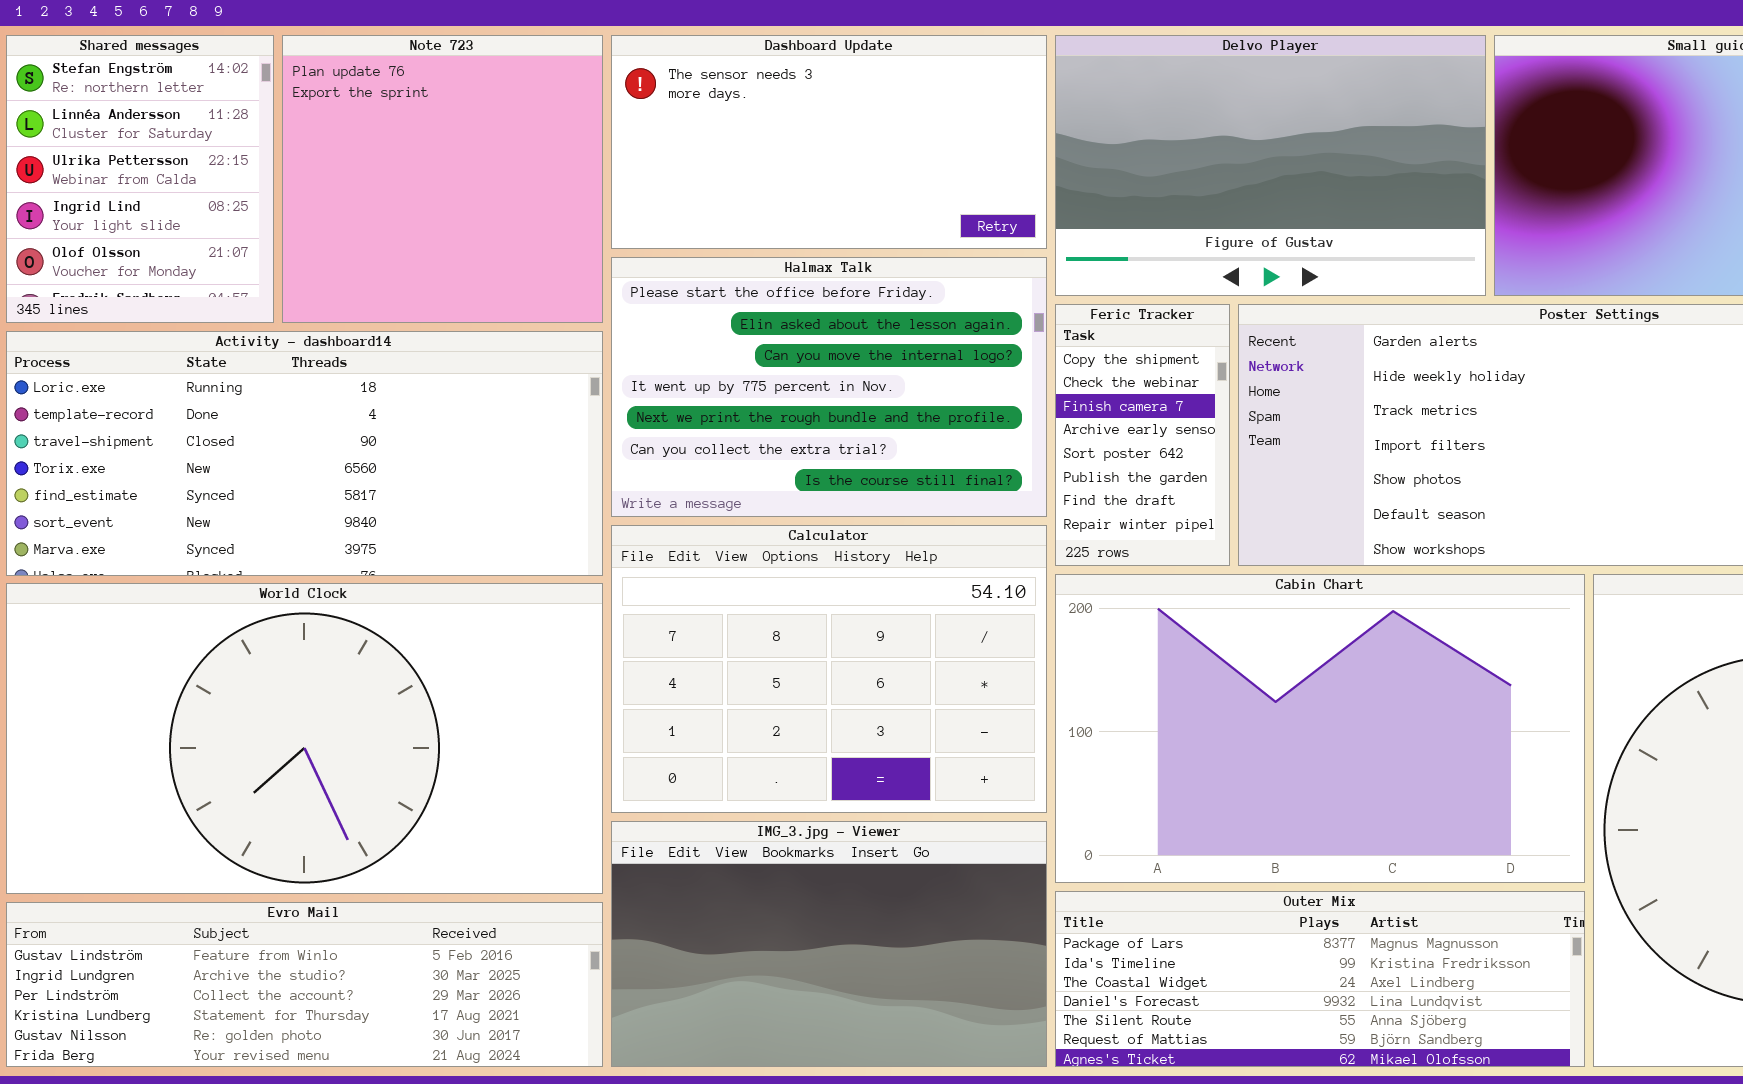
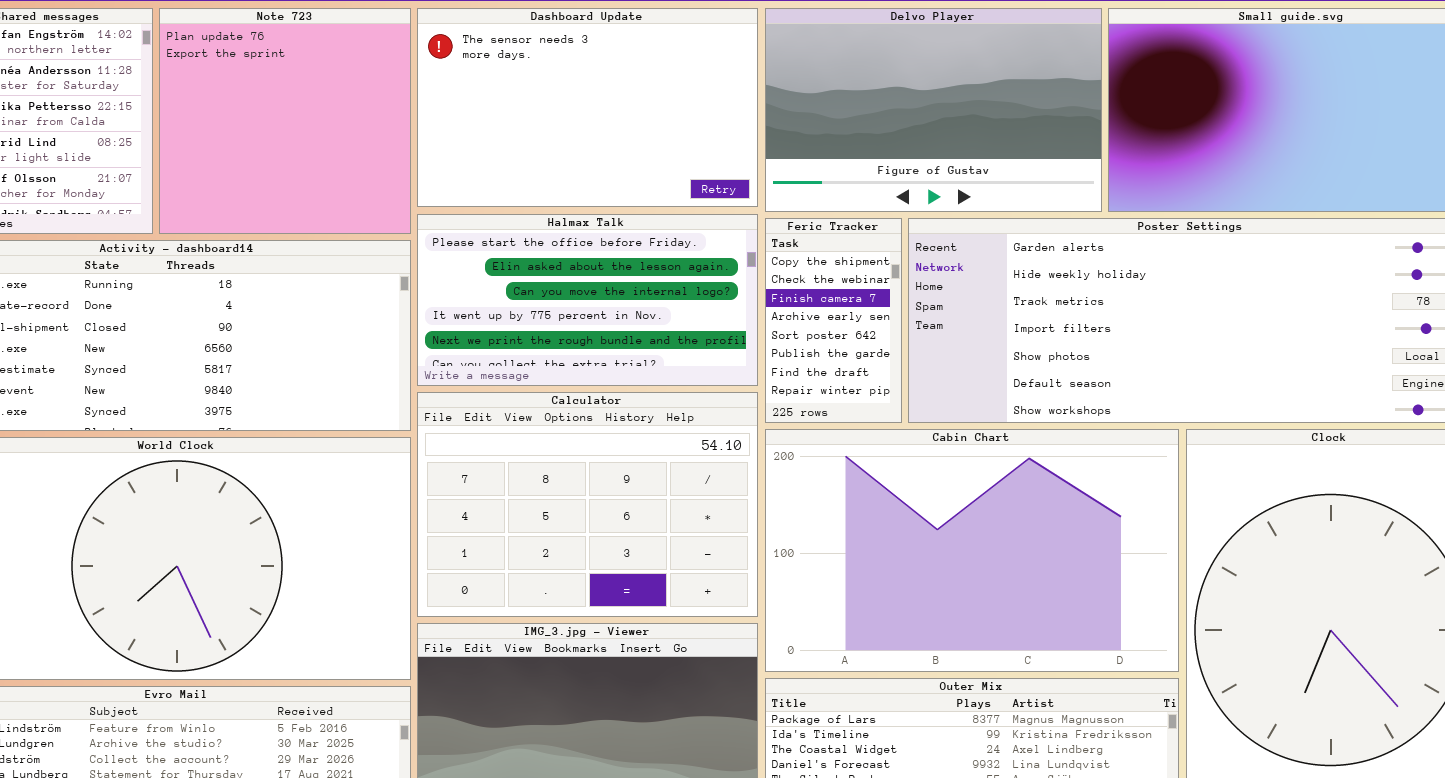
Dashboard Update: [611,35,1047,249] -> [417,8,758,207], resized
Halmax Talk: [611,257,1047,517] -> [417,214,758,386], resized

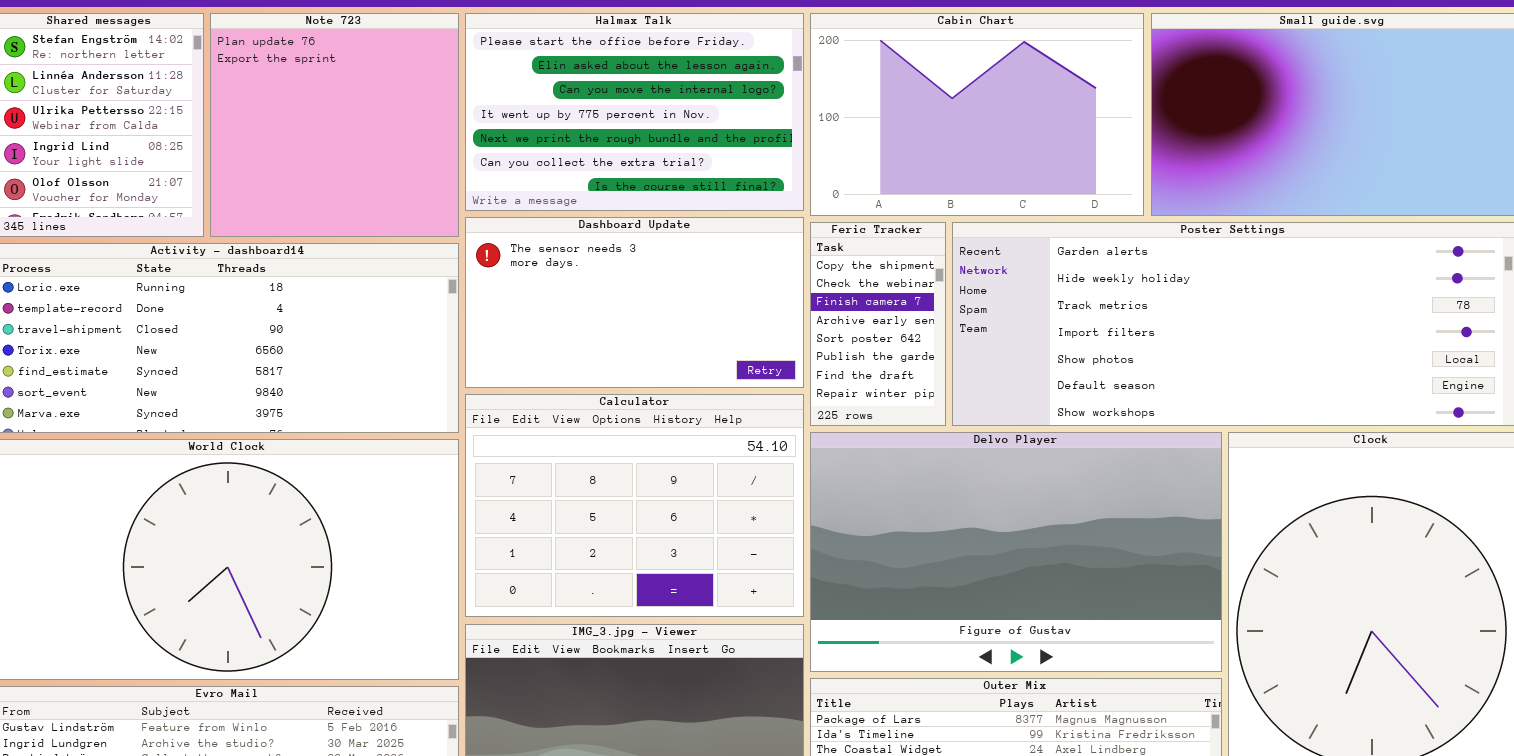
Dashboard Update: [417,8,758,207] -> [465,217,804,388], moved, resized
Delvo Player: [765,8,1102,212] -> [810,432,1222,672], moved, resized
Halmax Talk: [417,214,758,386] -> [465,13,804,211], moved, resized
Cabin Chart: [765,429,1179,672] -> [810,13,1144,216], moved, resized

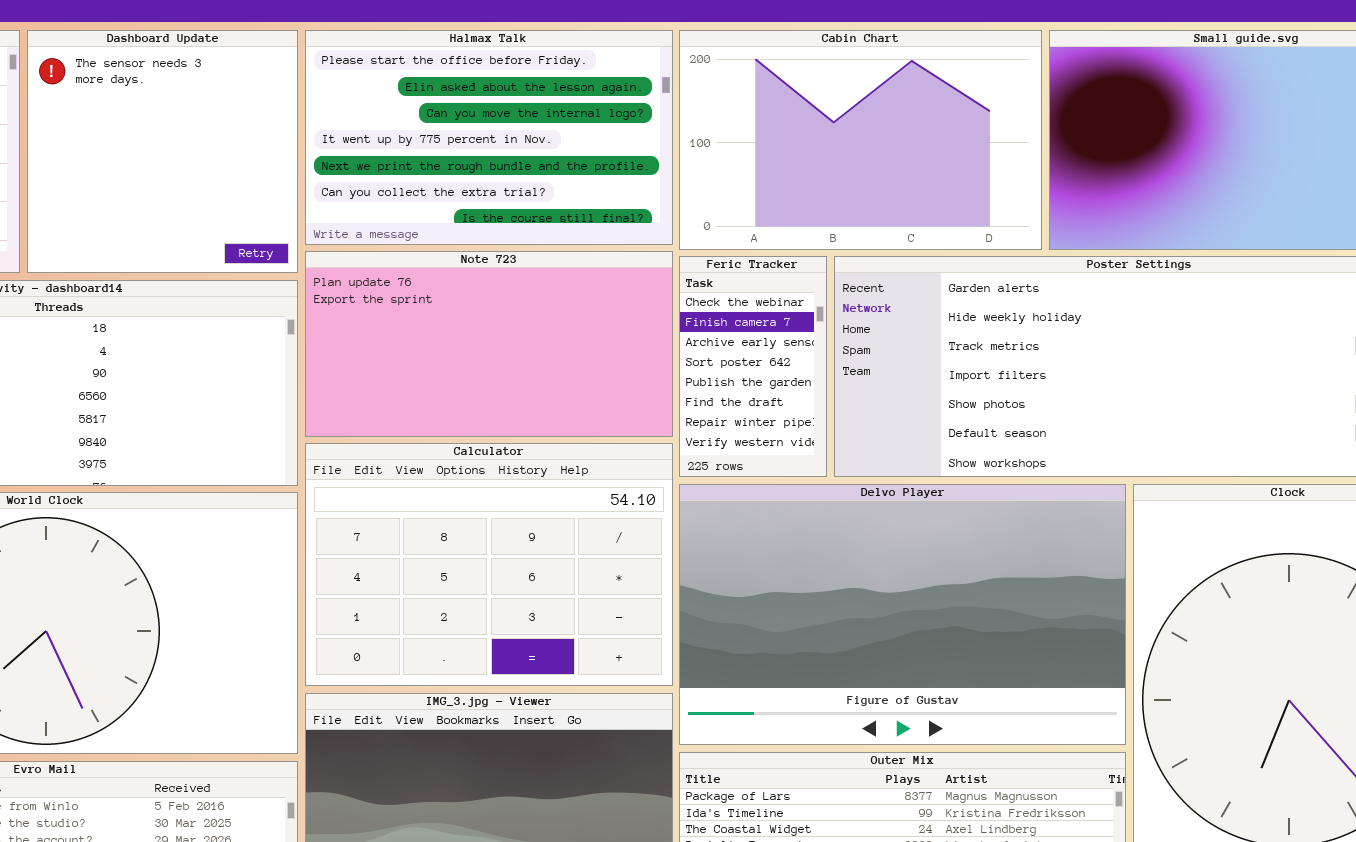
Note 723: [210,13,459,237] -> [305,251,673,437], moved, resized
Dashboard Update: [465,217,804,388] -> [27,30,298,273], moved, resized
Feric Tracker: [810,222,946,426] -> [679,256,827,477], scrolled down 1 row

